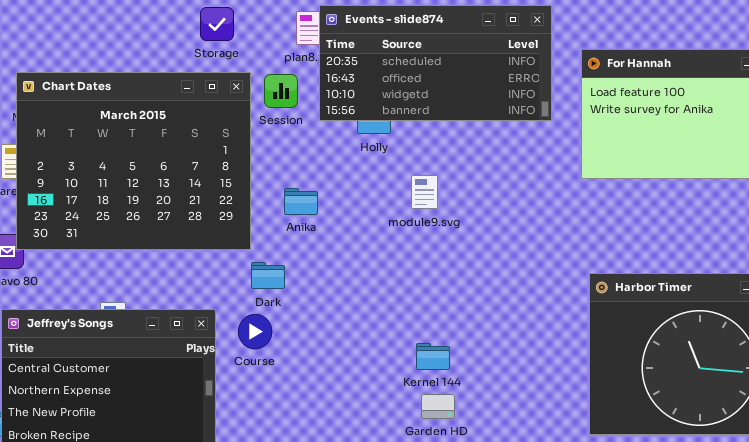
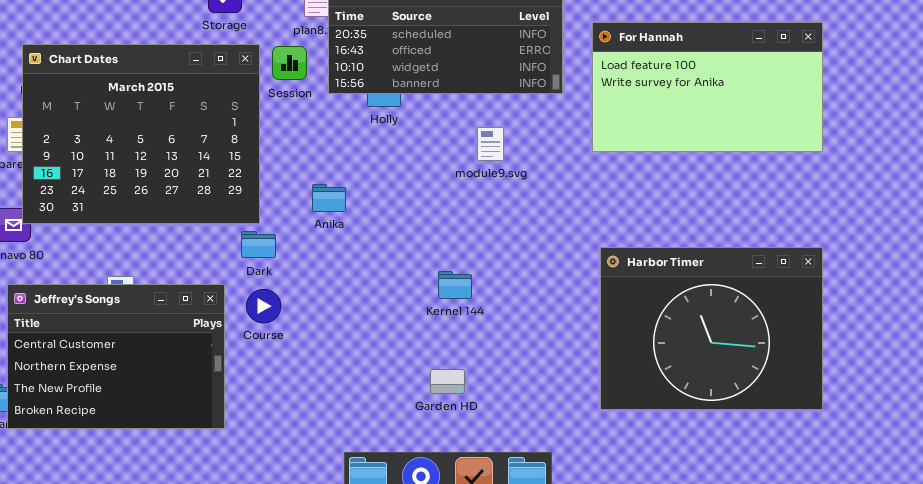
module9.svg: [411,175,438,209] -> [477,127,504,161], moved
Anika: [284,188,318,215] -> [312,184,346,212], moved
Dark: [251,262,285,289] -> [241,231,276,258], moved
Kernel 144: [416,343,450,370] -> [438,271,472,299], moved

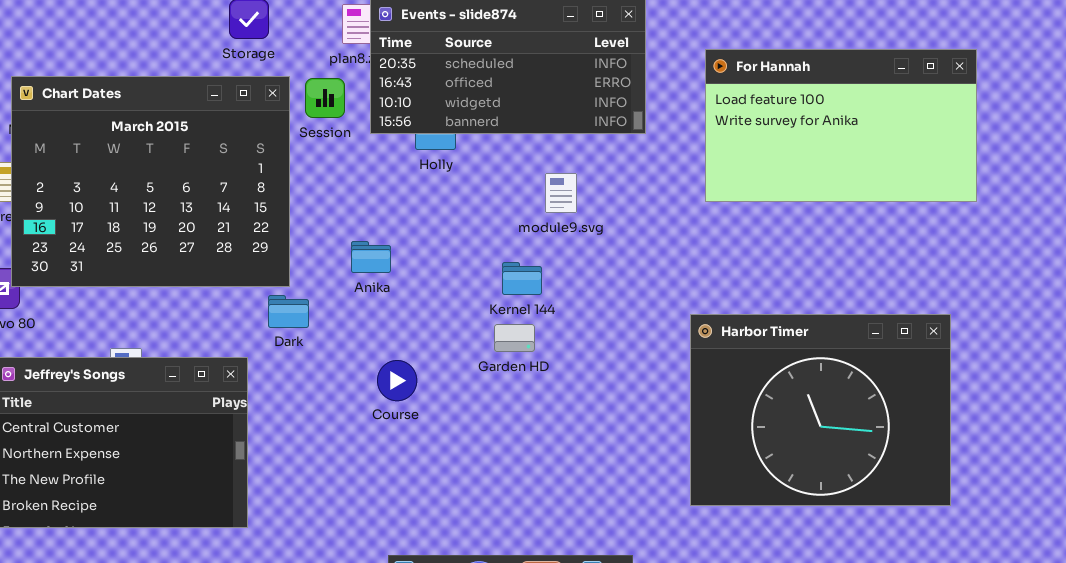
For Hannah: [592,22,823,152] -> [705,49,977,202], moved
Kernel 144: [438,271,472,299] -> [502,262,542,295], moved
Course: [246,289,281,323] -> [377,360,417,401], moved
Garden HD: [430,369,465,394] -> [494,324,535,352], moved

